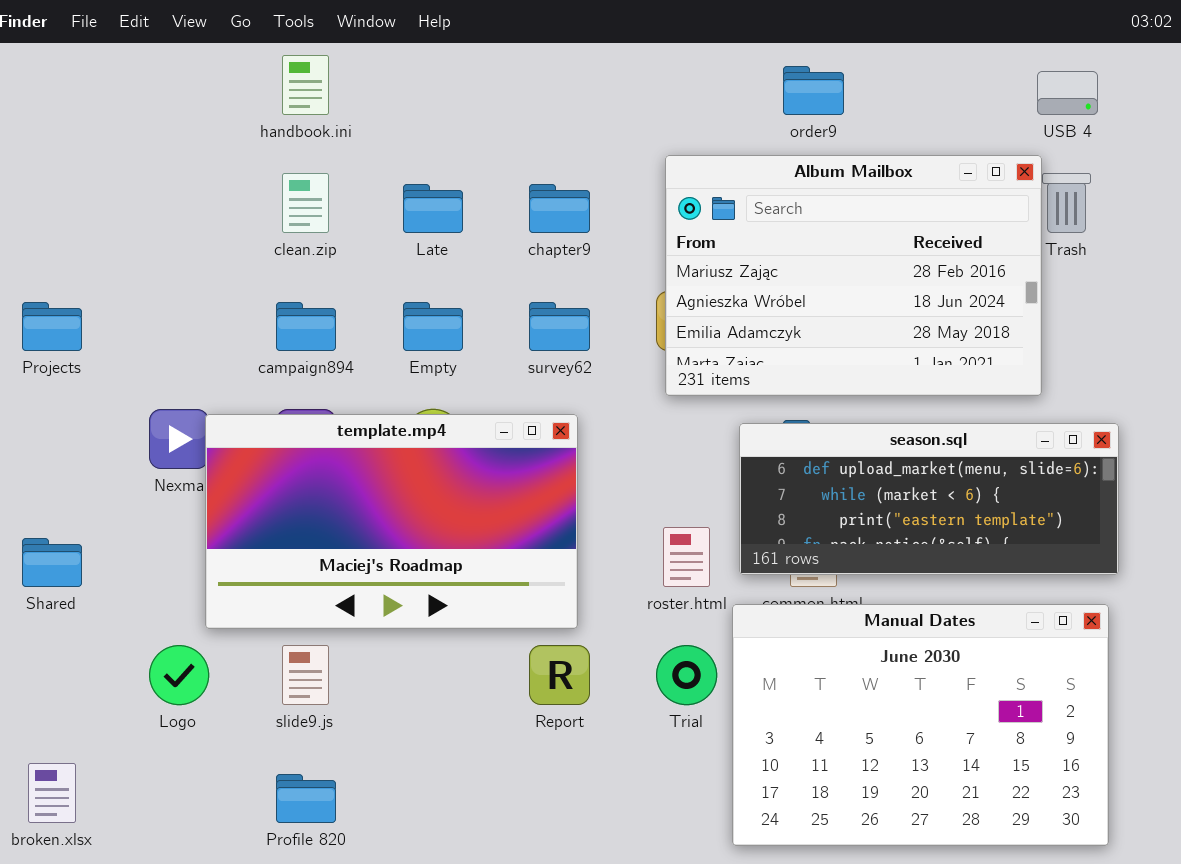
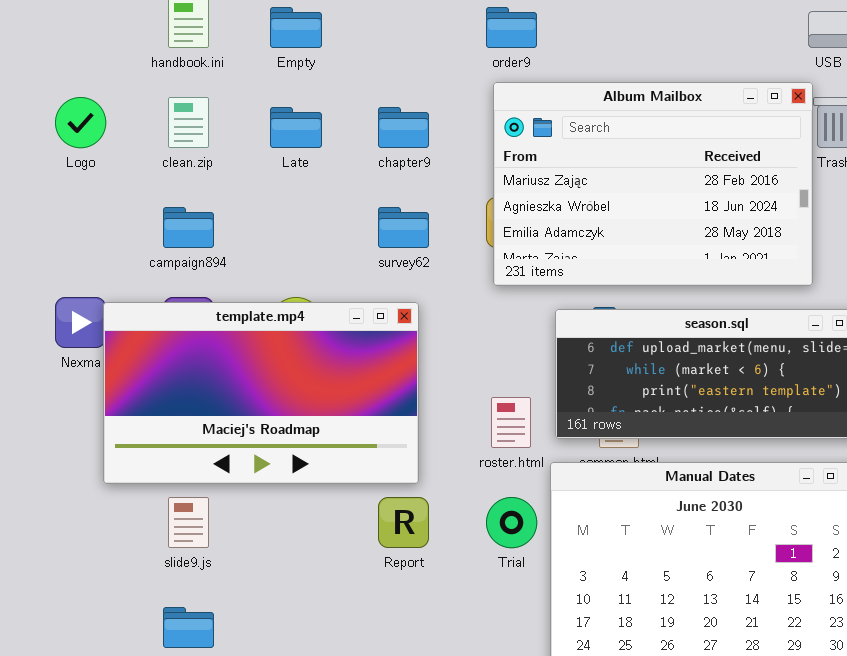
order9: [783,66,844,115] -> [486,7,537,48], moved
Empty: [403,302,463,351] -> [270,7,322,48], moved
Logo: [149,645,209,705] -> [55,97,106,148], moved

